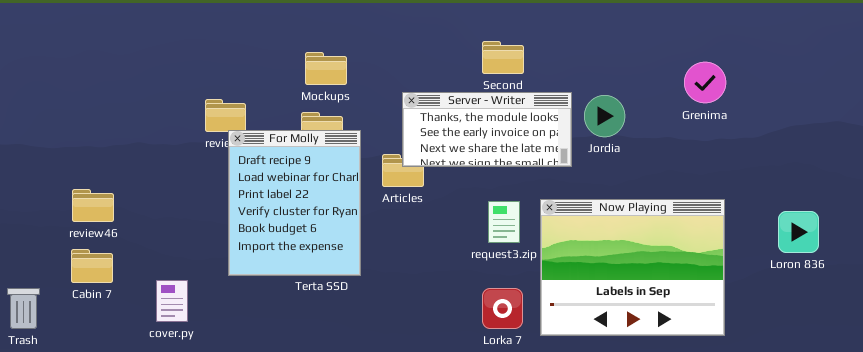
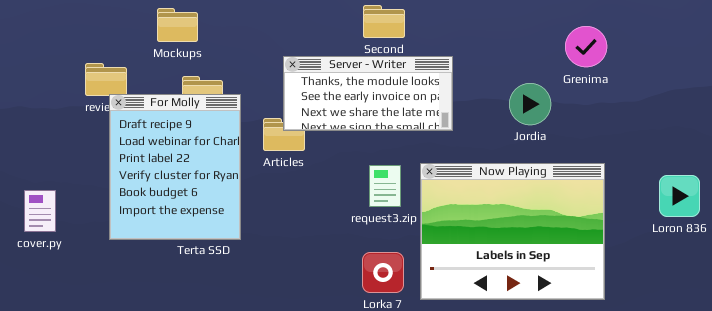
Mockups: [305,52,347,85] -> [157,8,198,42], moved
Jordia: [584,95,625,137] -> [509,83,551,125], moved
cover.py: [156,280,188,322] -> [24,190,56,232], moved

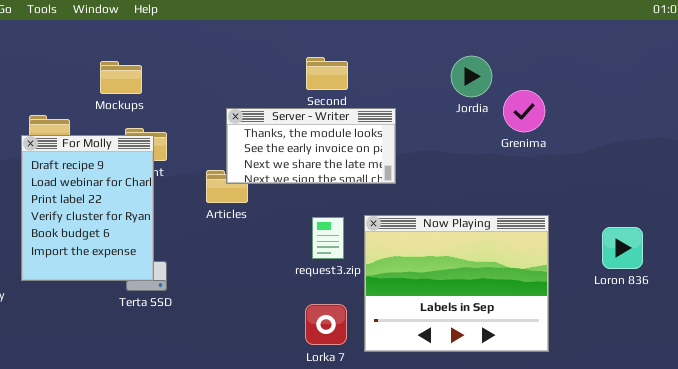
Grenima: [565,26,607,67] -> [503,90,545,132], moved
Jordia: [509,83,551,125] -> [451,56,492,97], moved
For Molly: [109,94,241,240] -> [21,135,154,281], moved

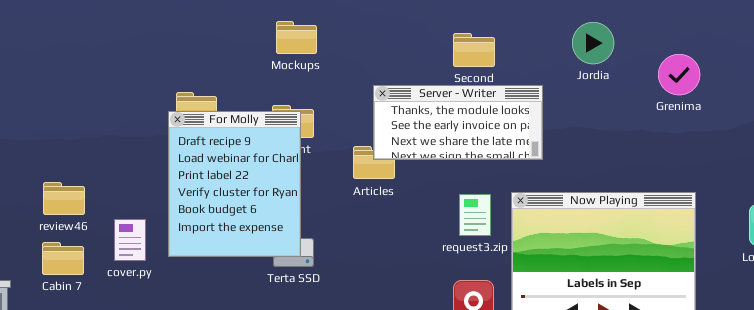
Jordia: [451,56,492,97] -> [572,22,614,64], moved
Mockups: [100,61,142,94] -> [276,21,317,54], moved
Grenima: [503,90,545,132] -> [658,54,700,95], moved

